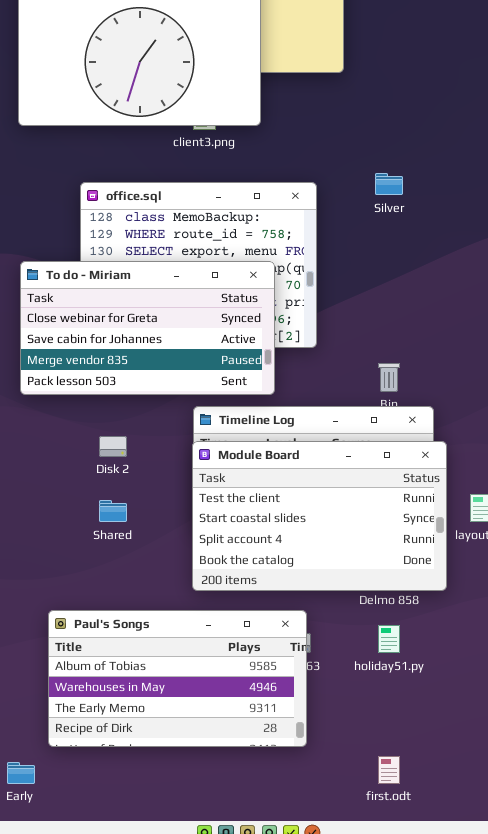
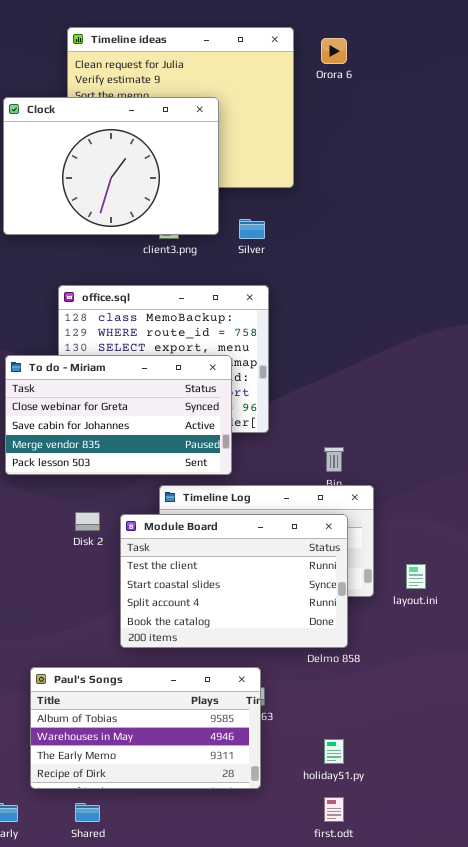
Silver: [375,173,403,195] -> [239,219,265,239], moved
Module Board: [192,441,447,591] -> [120,514,348,648], moved
Shared: [99,500,127,522] -> [75,803,100,822], moved
holiday51.py: [378,625,400,653] -> [324,739,344,764], moved

